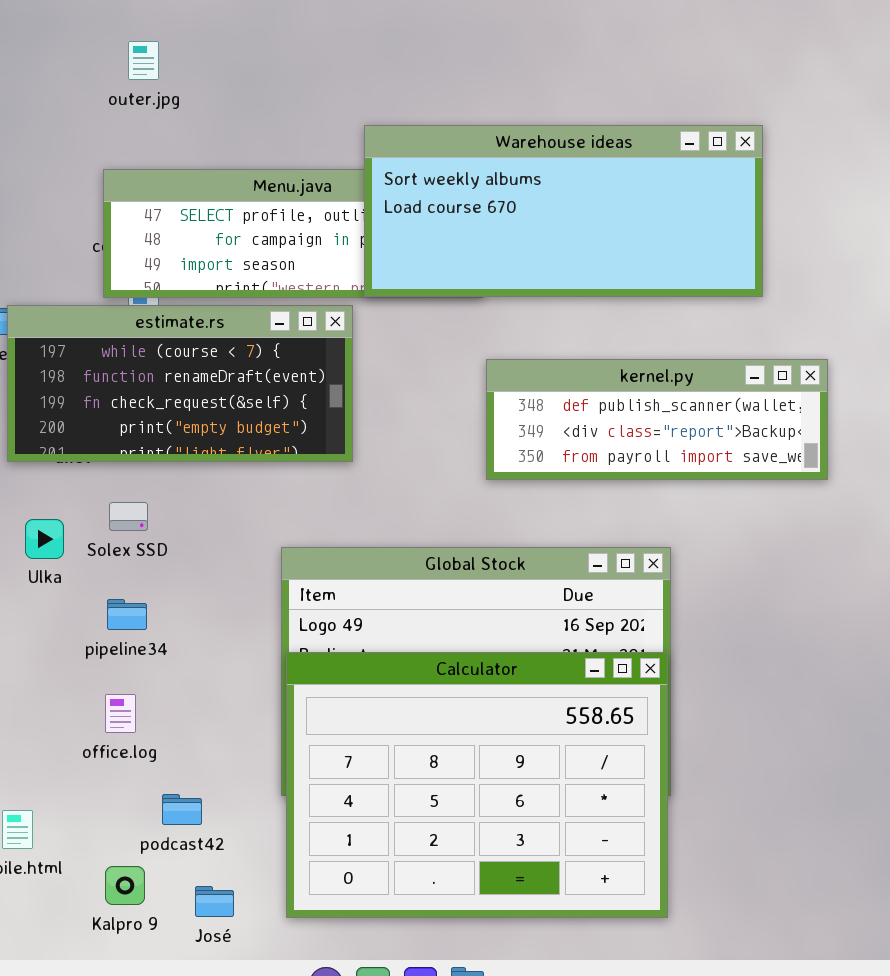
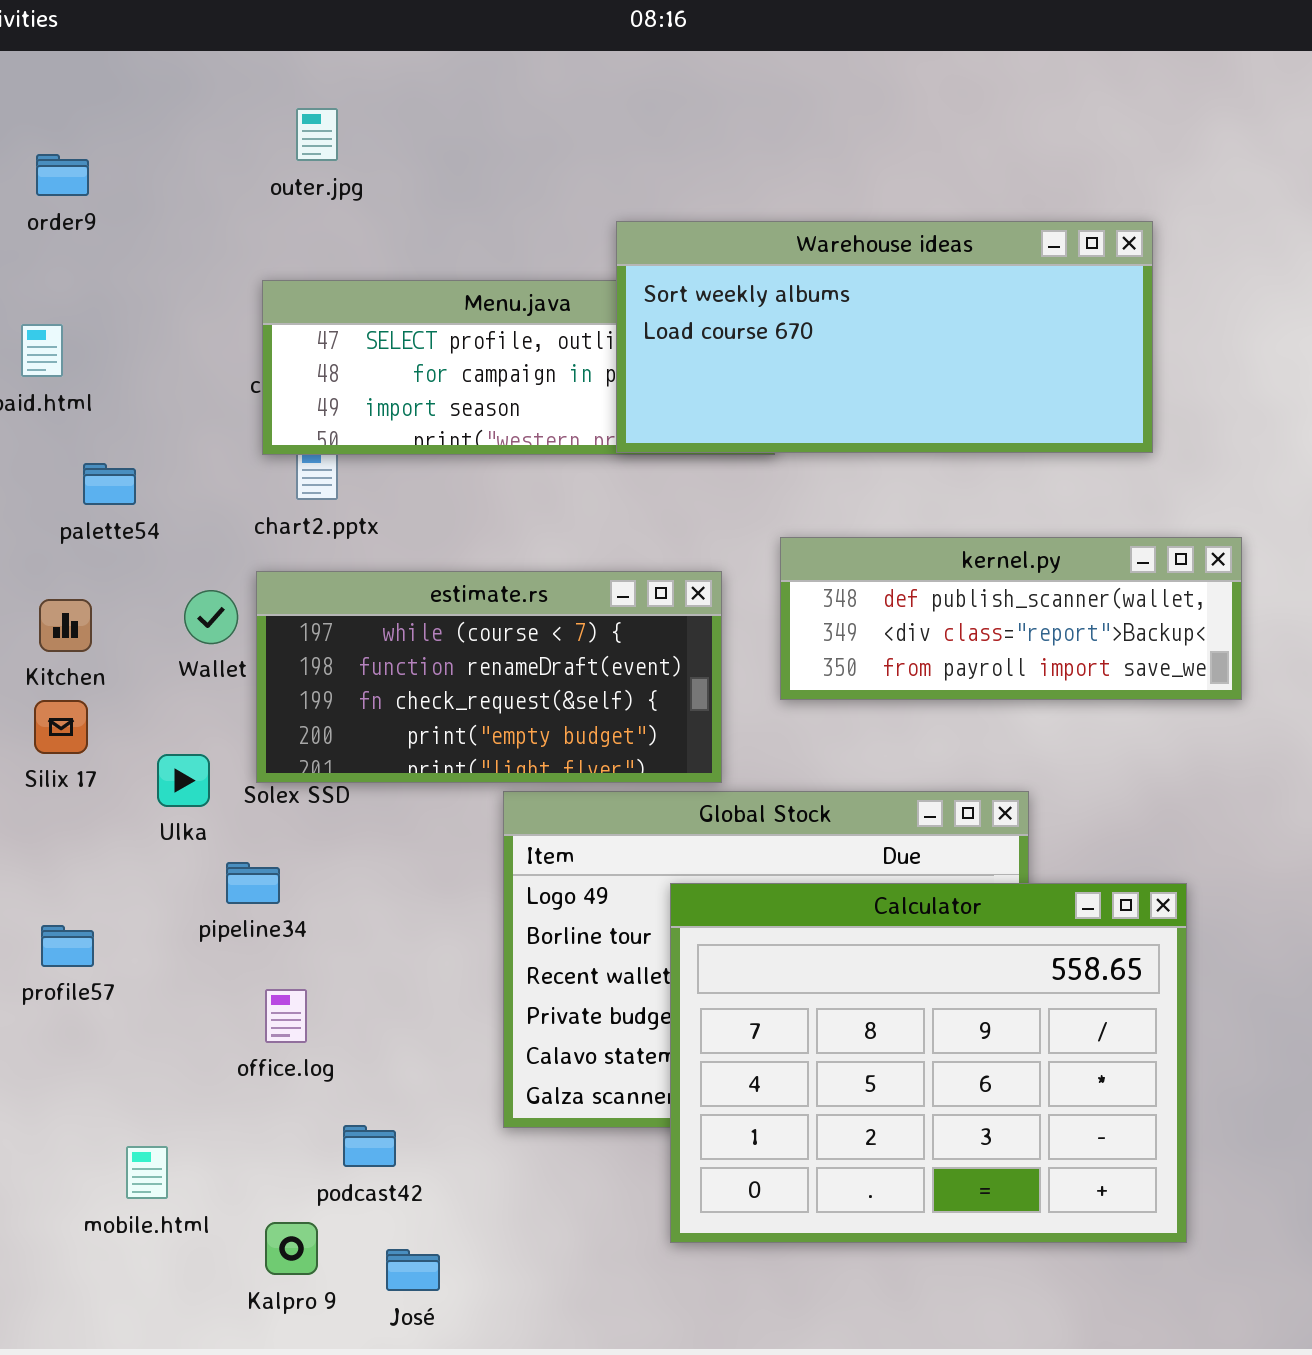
estimate.rs: [7,305,353,462] -> [256,571,722,783], moved
pipeline34: [107,599,147,630] -> [226,862,280,904], moved
Calculator: [286,652,668,918] -> [670,883,1187,1243], moved

